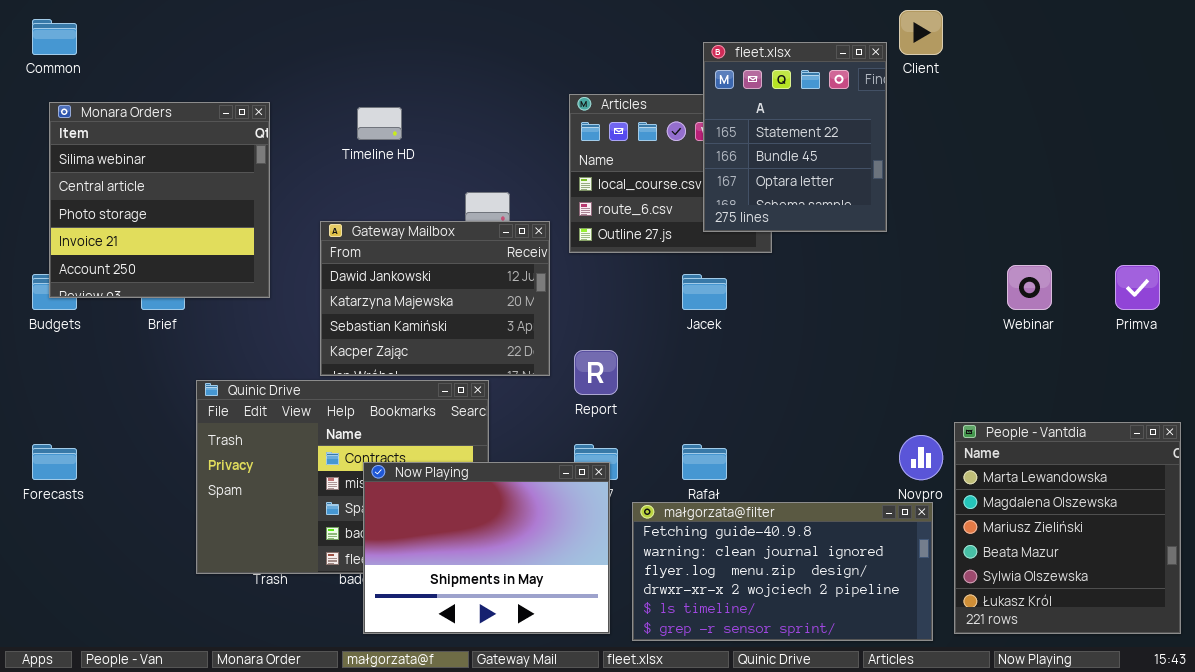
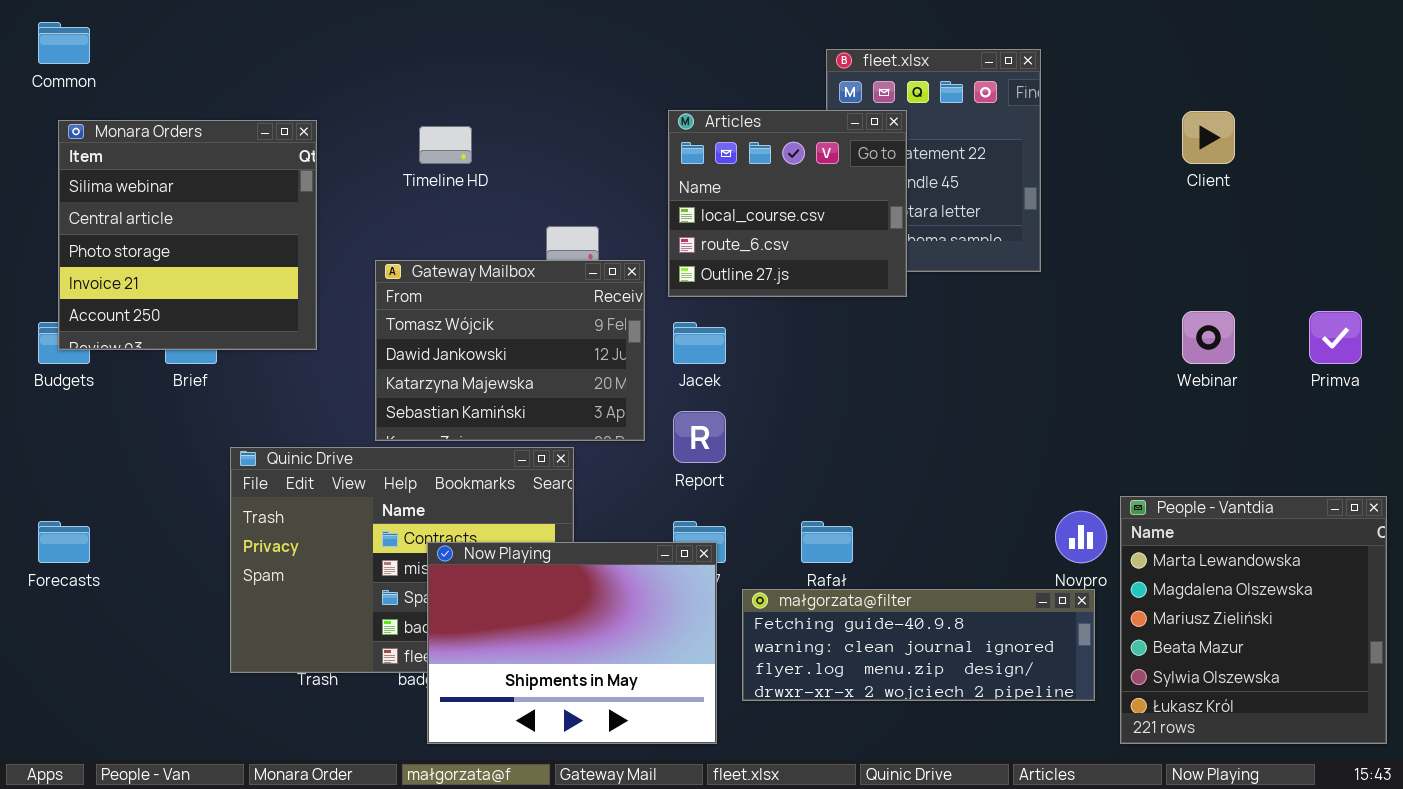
Client: [899,10,943,55] -> [1182,111,1235,164], moved
Articles: [569,94,772,253] -> [668,110,907,297], raised
Gateway Mailbox: [320,221,550,376] -> [375,260,645,441], scrolled up 1 row
Jacek: [682,274,727,310] -> [673,322,726,364], moved
małgorzata@filter: [632,502,933,641] -> [742,589,1095,701], resized

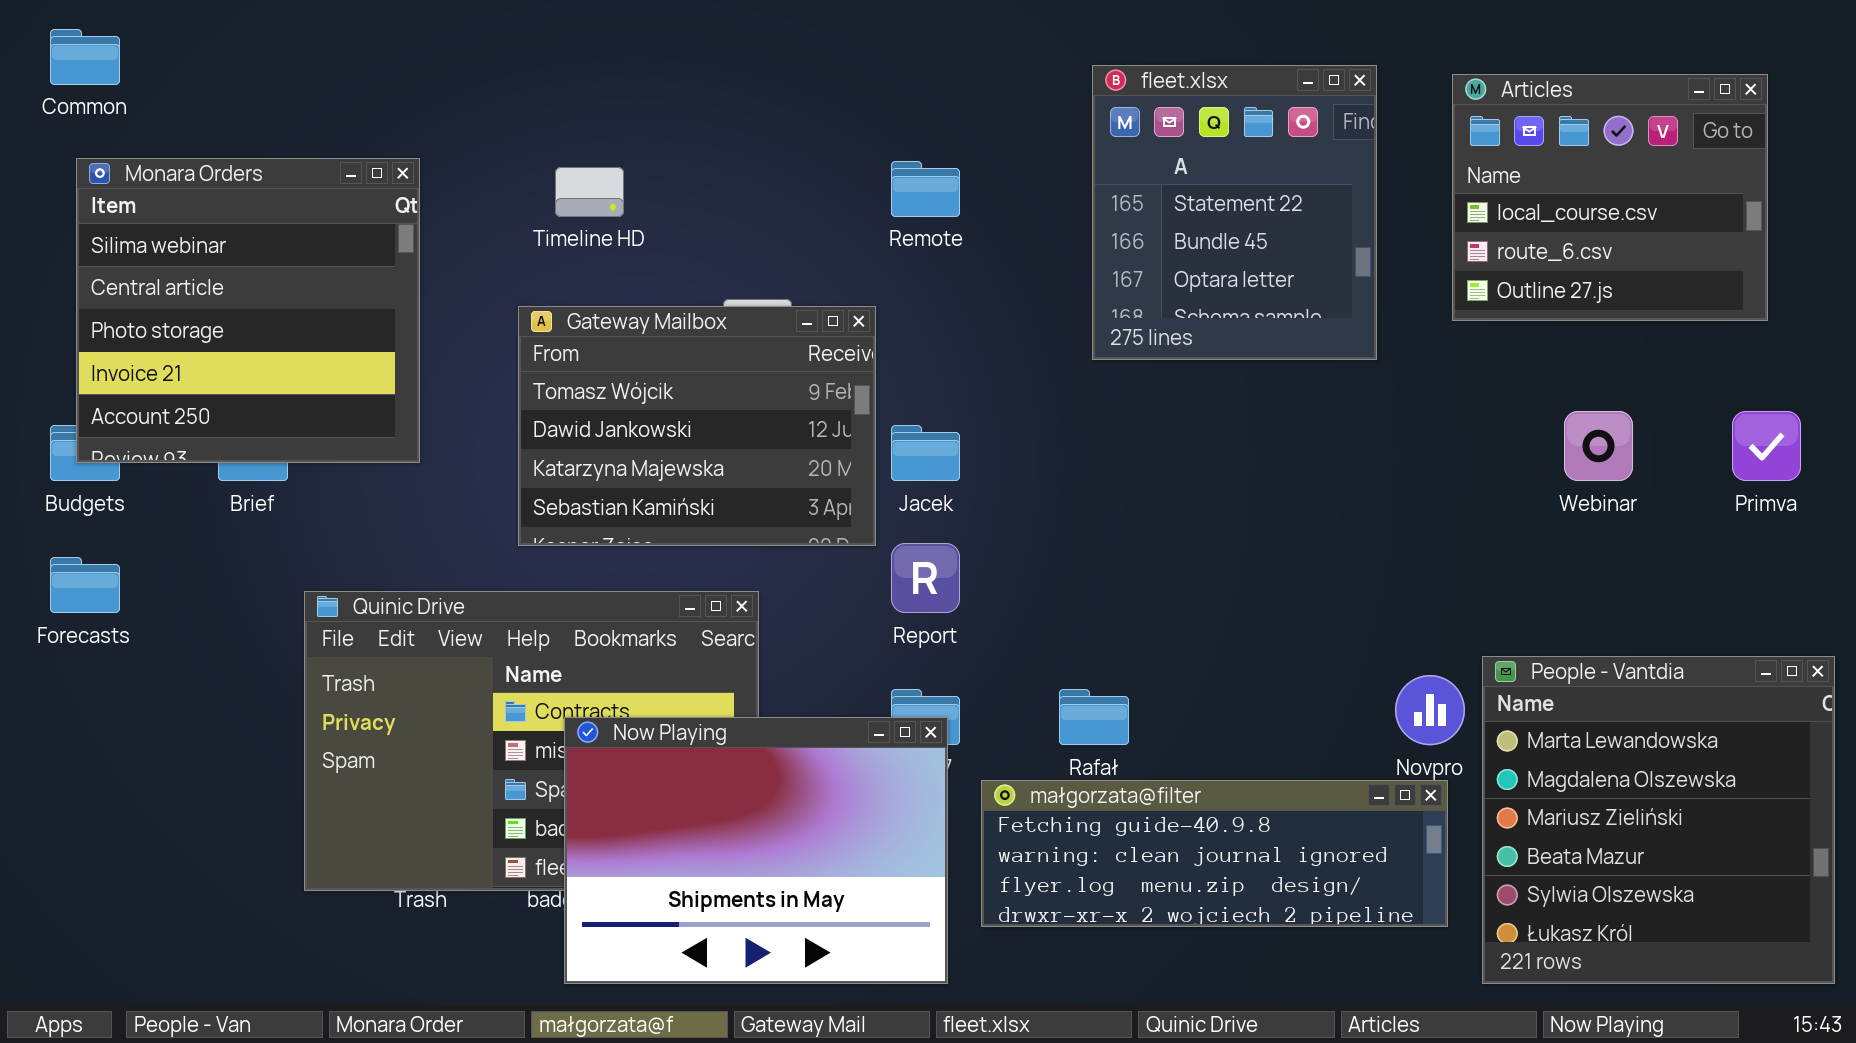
Articles: [668,110,907,297] -> [1452,74,1768,321], moved
Gateway Mailbox: [375,260,645,441] -> [518,306,876,546], moved
Forecasts: [38,521,90,563] -> [50,557,120,613], moved

